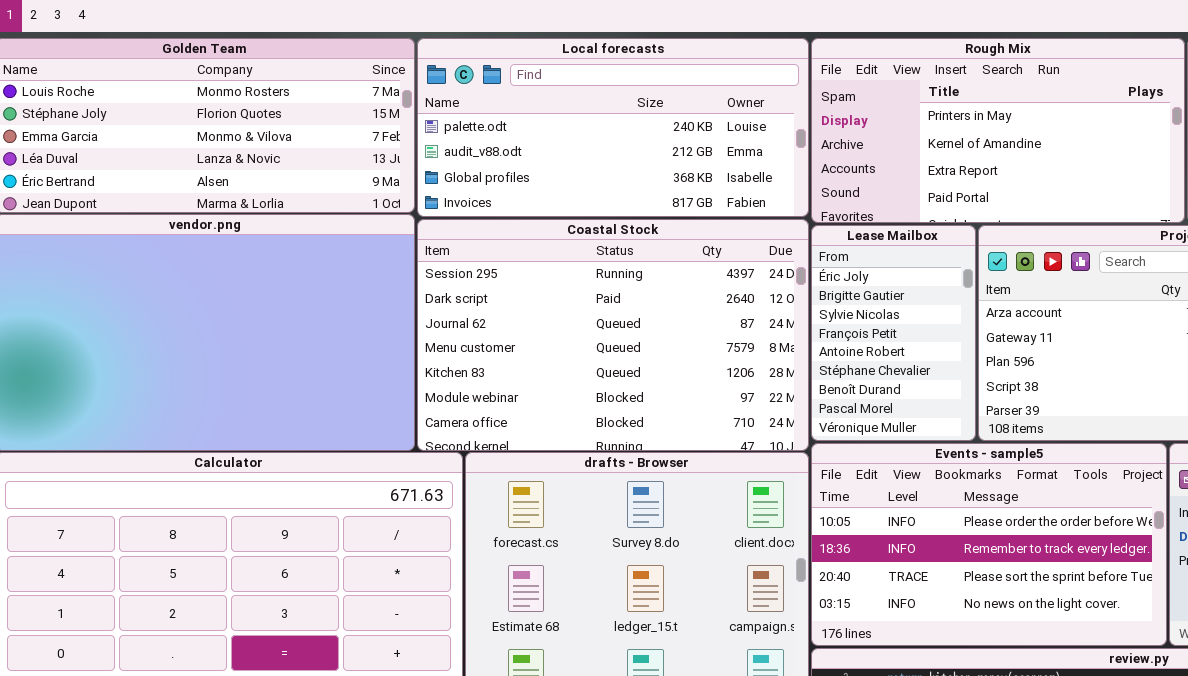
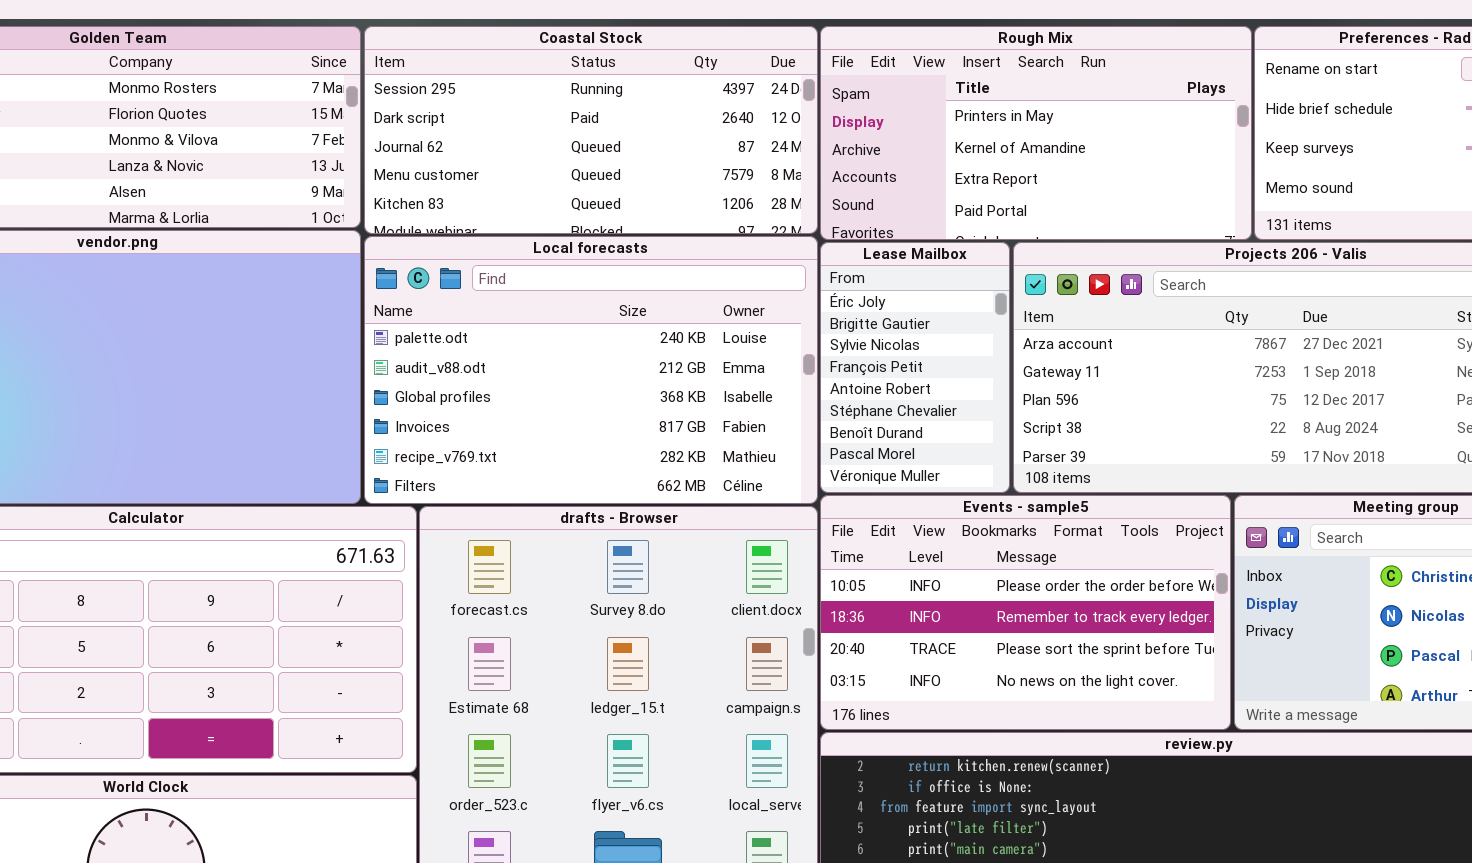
Local forecasts: [417,38,809,217] -> [364,236,818,504], moved, resized
Coastal Stock: [417,219,809,451] -> [364,26,818,234], moved, resized

